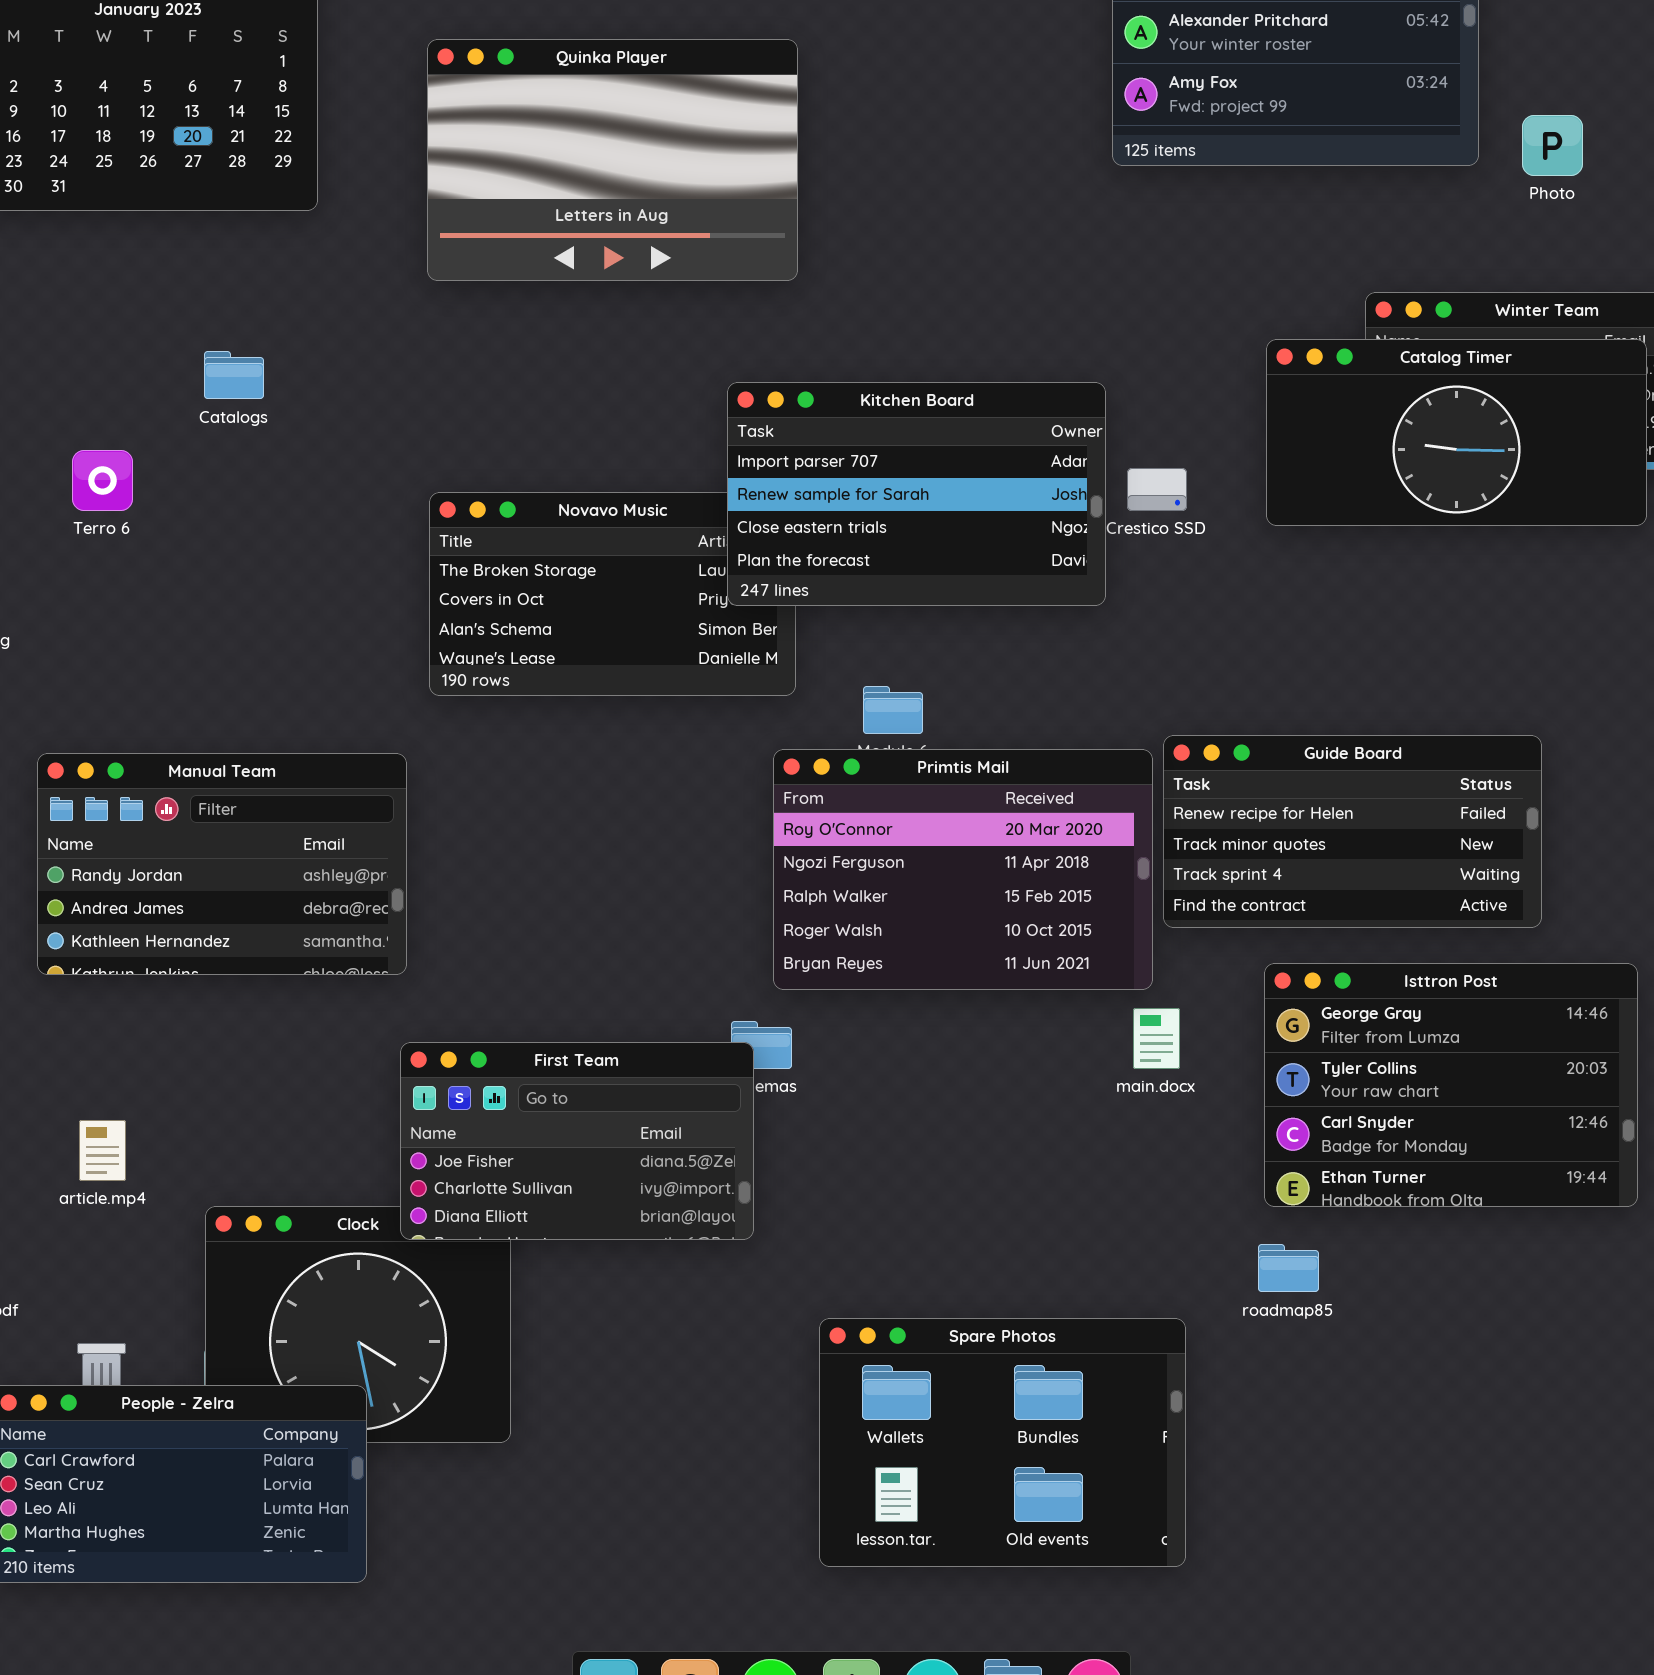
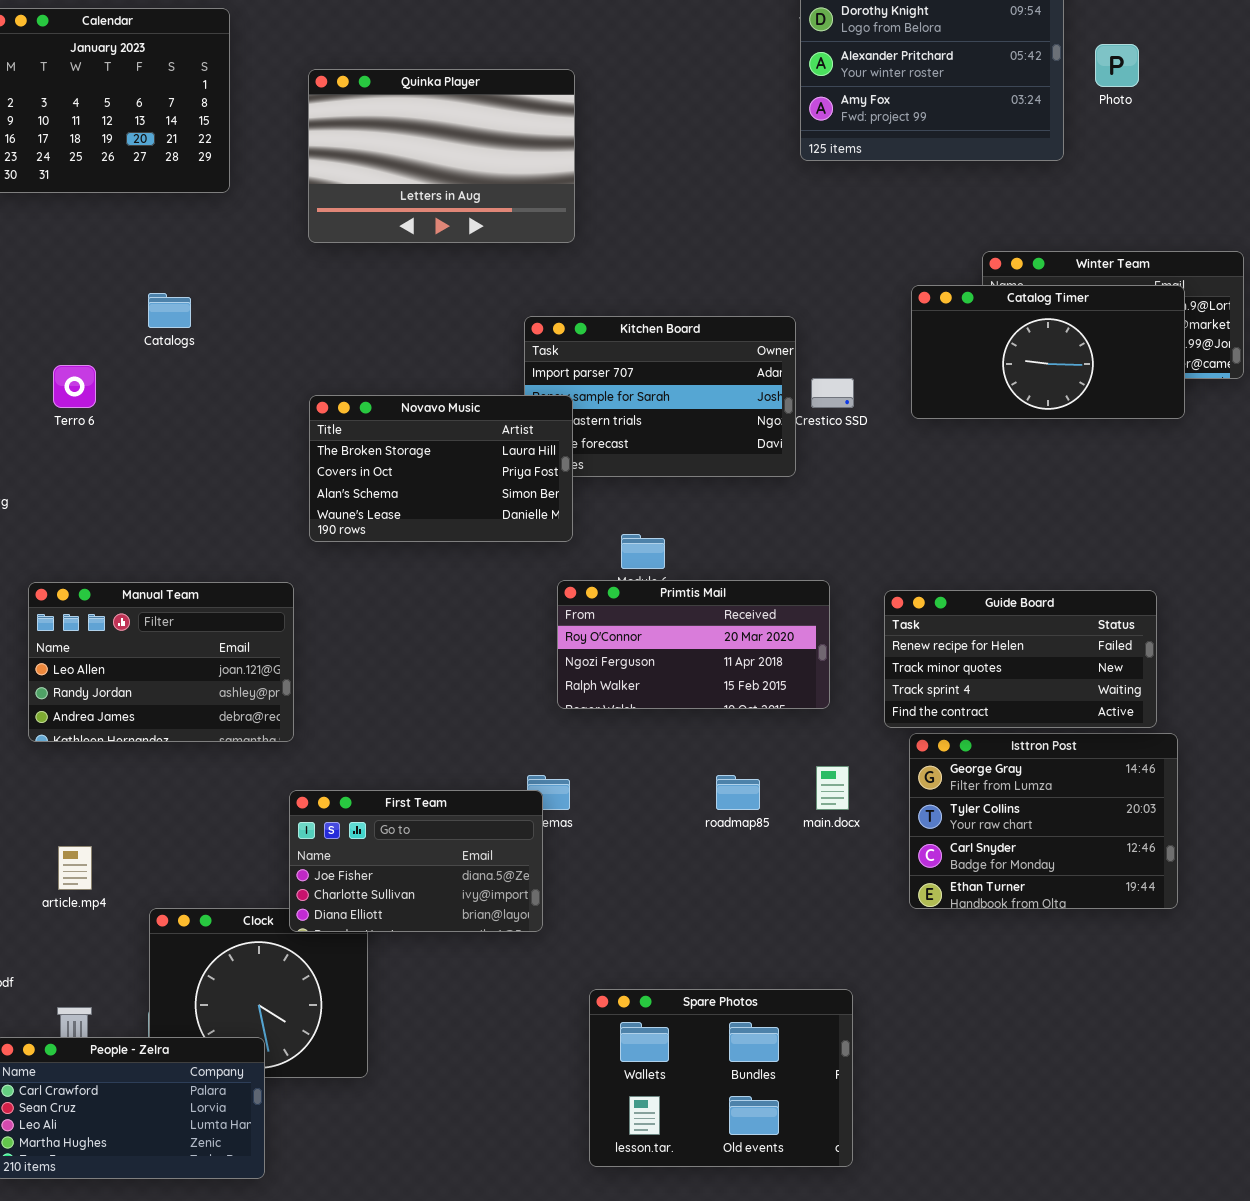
Photo: [1522,115,1583,176] -> [1095,44,1139,87], moved
Novavo Music: [429,492,796,696] -> [309,395,573,542], raised
Guide Board: [1163,735,1542,928] -> [884,590,1157,728], moved
Primtis Mail: [773,749,1153,990] -> [557,580,830,709], resized
Manual Team: [37,753,407,975] -> [28,582,294,742], scrolled up 1 row
roadmap85: [1258,1244,1319,1292] -> [716,775,760,810], moved

